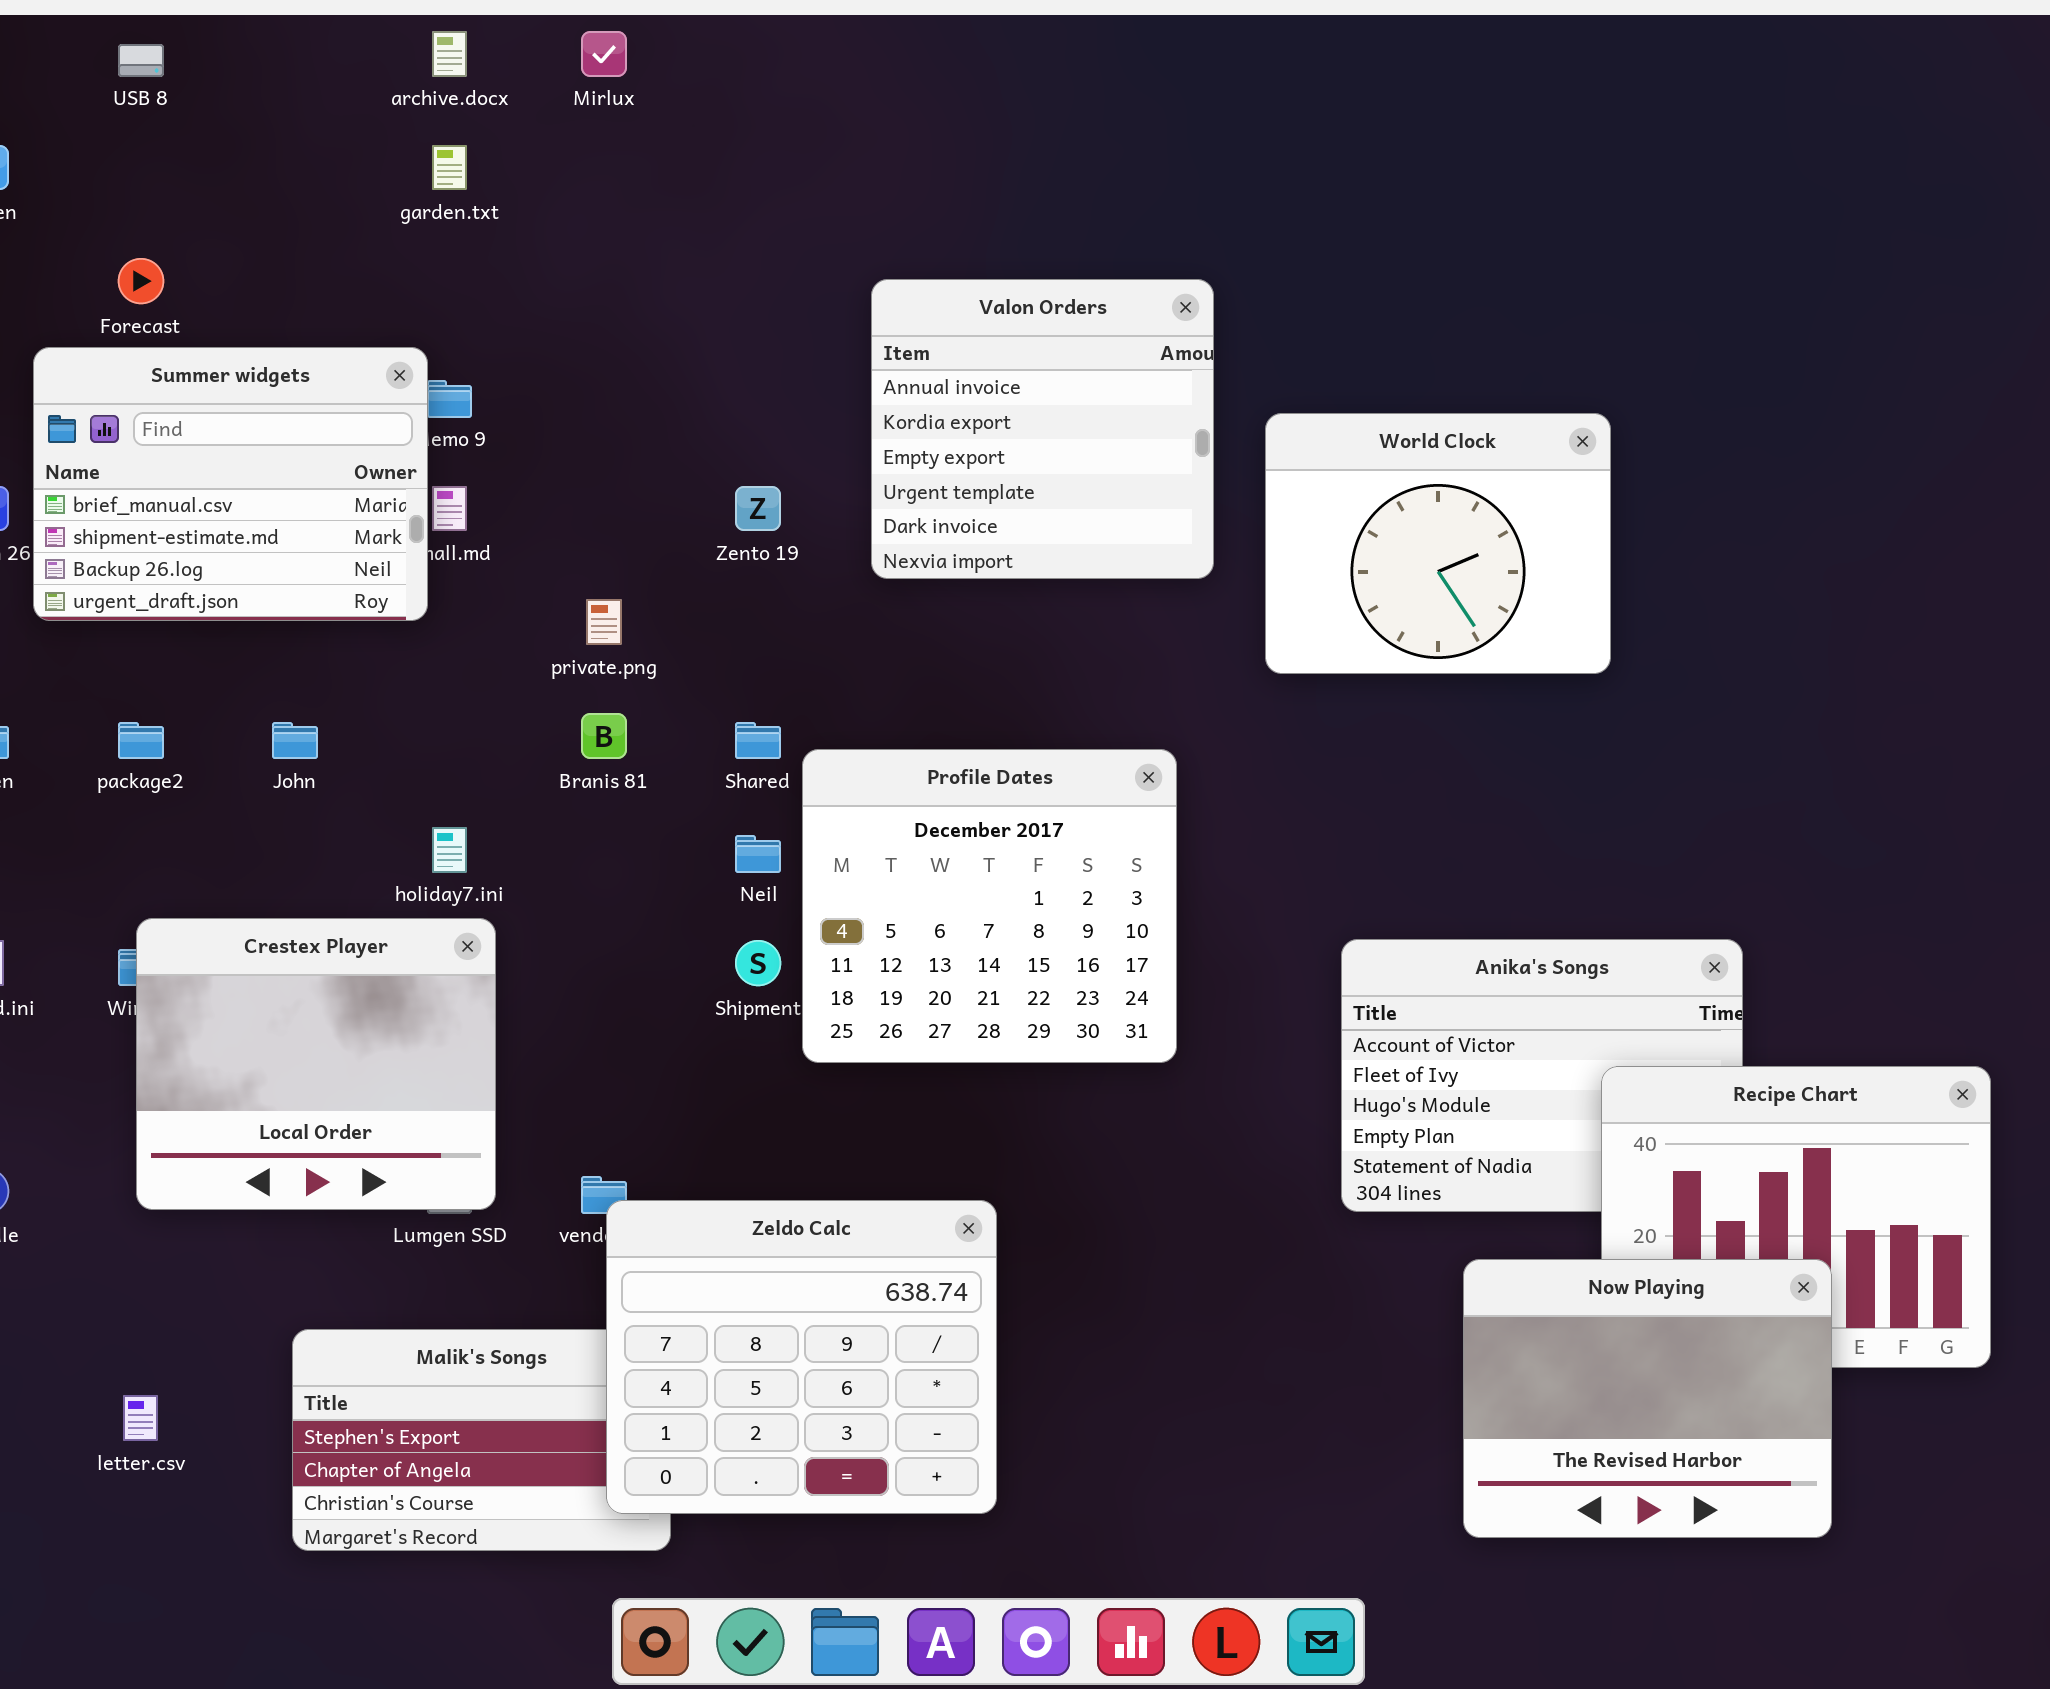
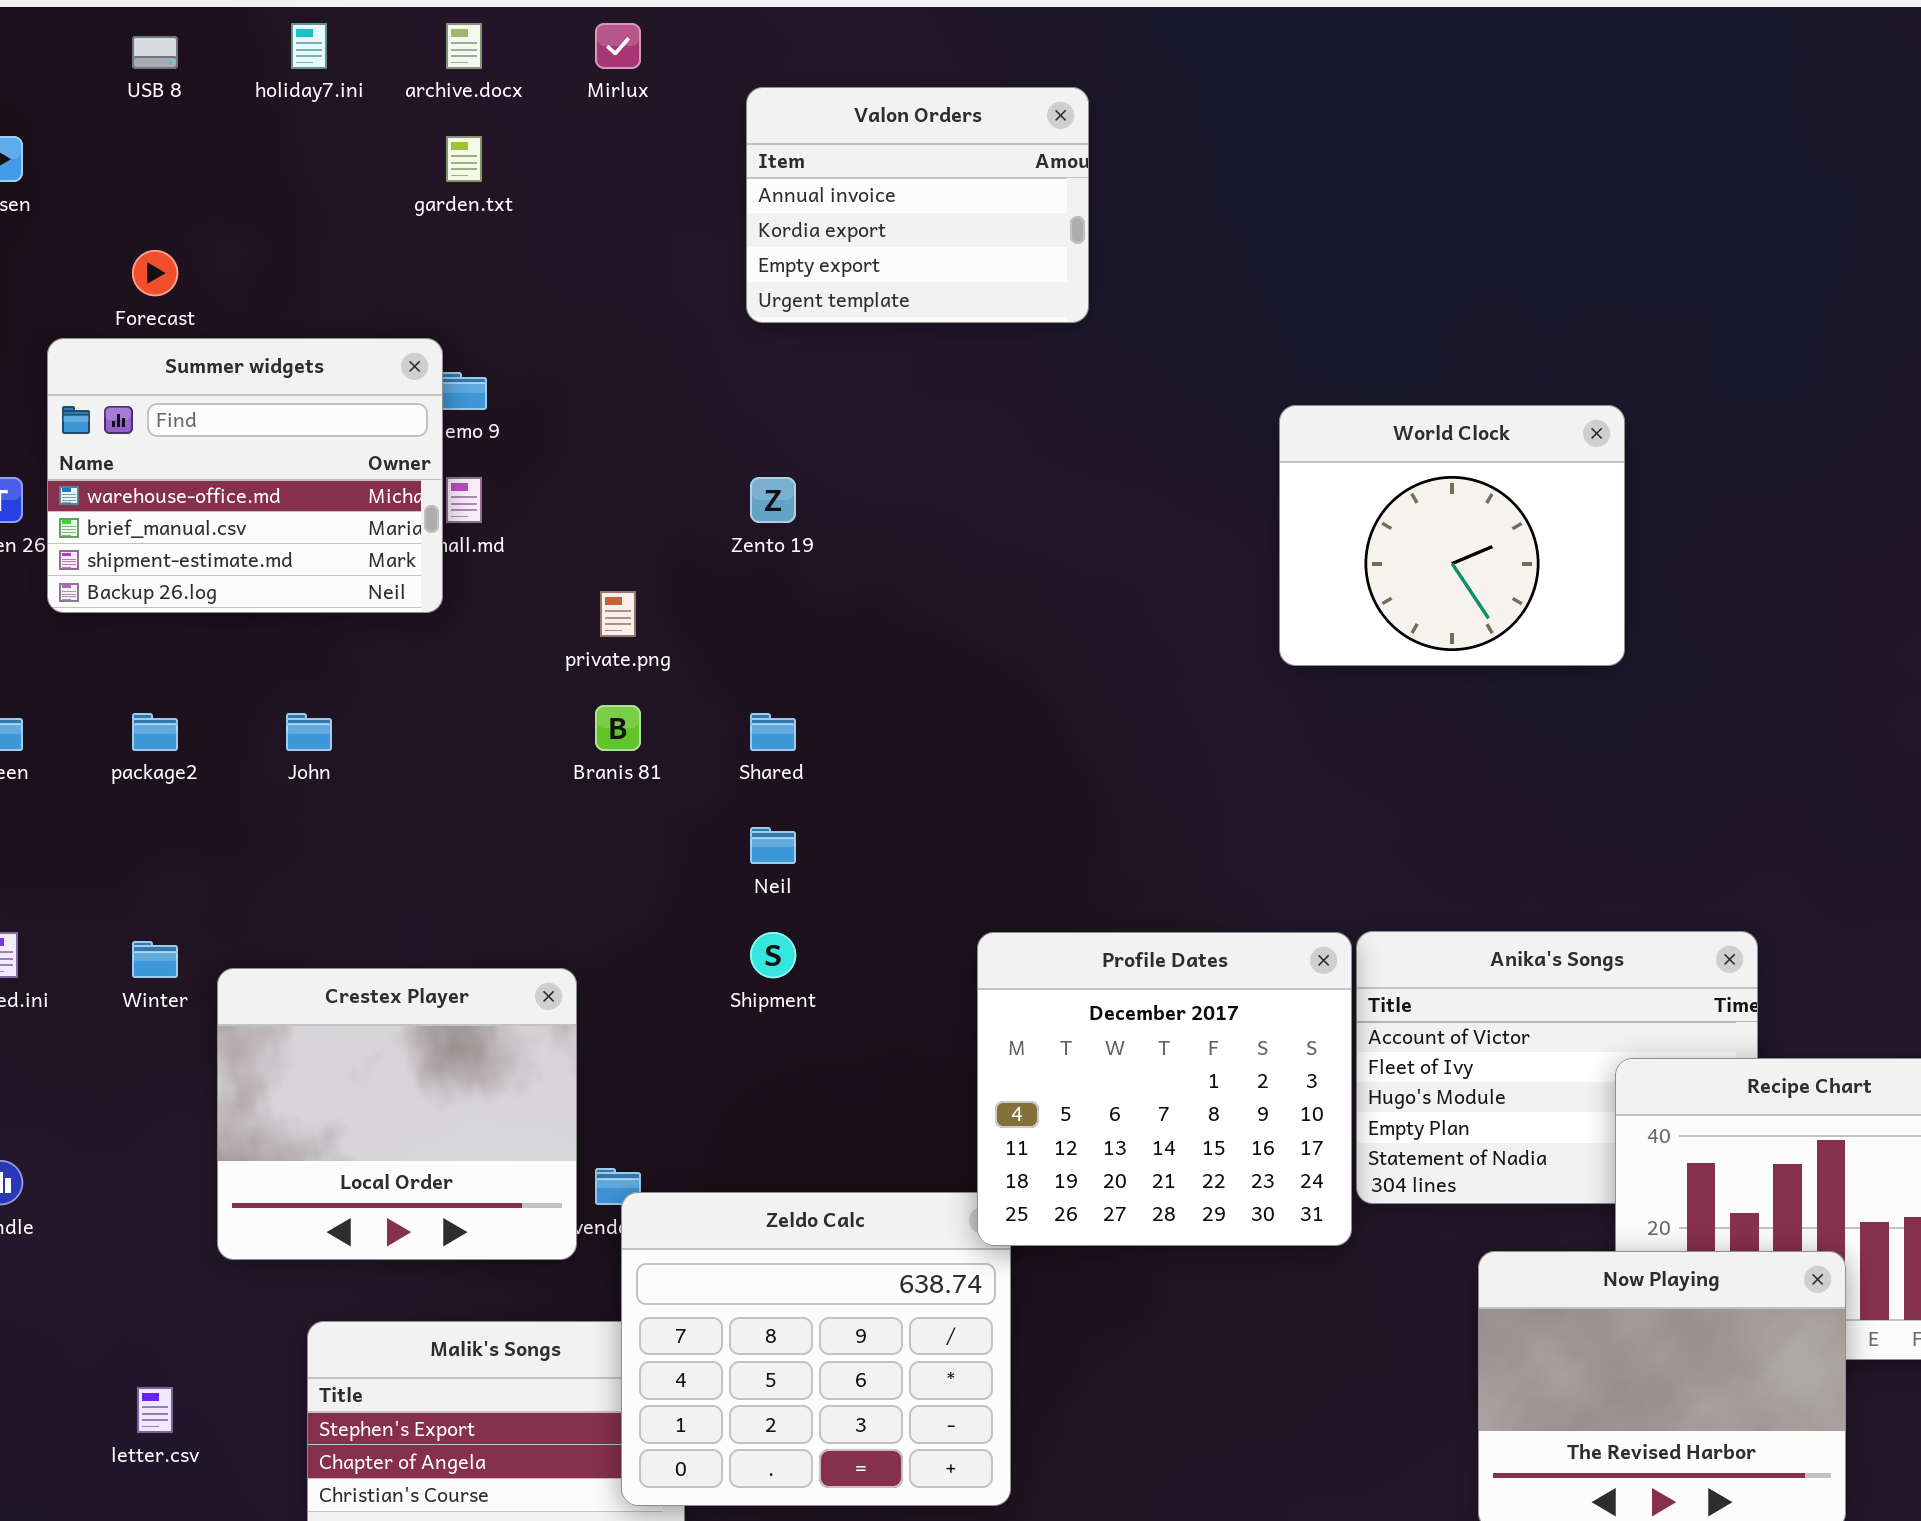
Valon Orders: [871,279,1214,579] -> [746,87,1089,323], moved, resized
Summer widgets: [33,347,428,621] -> [47,338,443,613], scrolled up 1 row
Profile Dates: [802,749,1177,1063] -> [977,932,1352,1246], moved
holiday7.ini: [432,827,467,873] -> [291,23,327,69], moved
Crestex Player: [136,918,496,1210] -> [217,968,577,1260], moved

